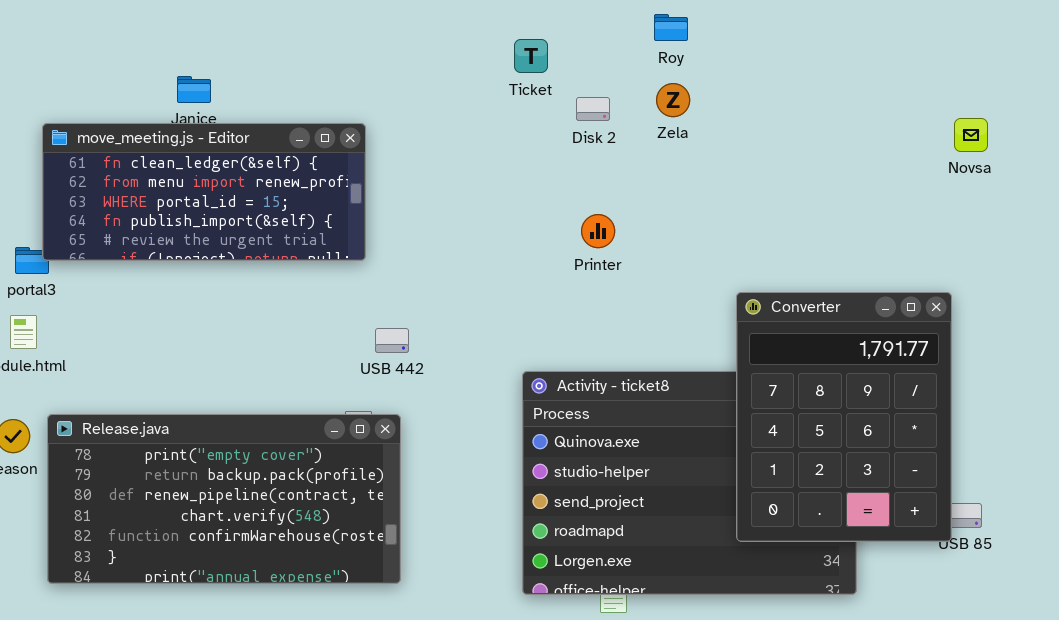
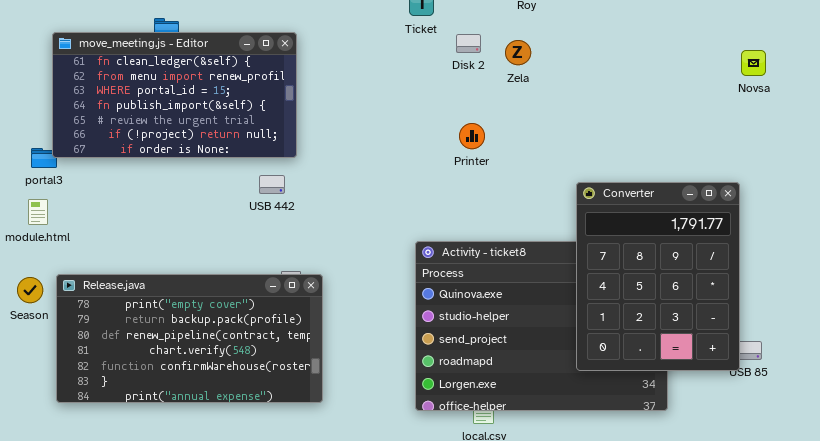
Zela: [656,83,690,117] -> [505,40,531,65], moved
move_meeting.js - Editor: [42,123,366,261] -> [52,32,297,158], resized
USB 442: [375,328,409,353] -> [259,175,285,194], moved

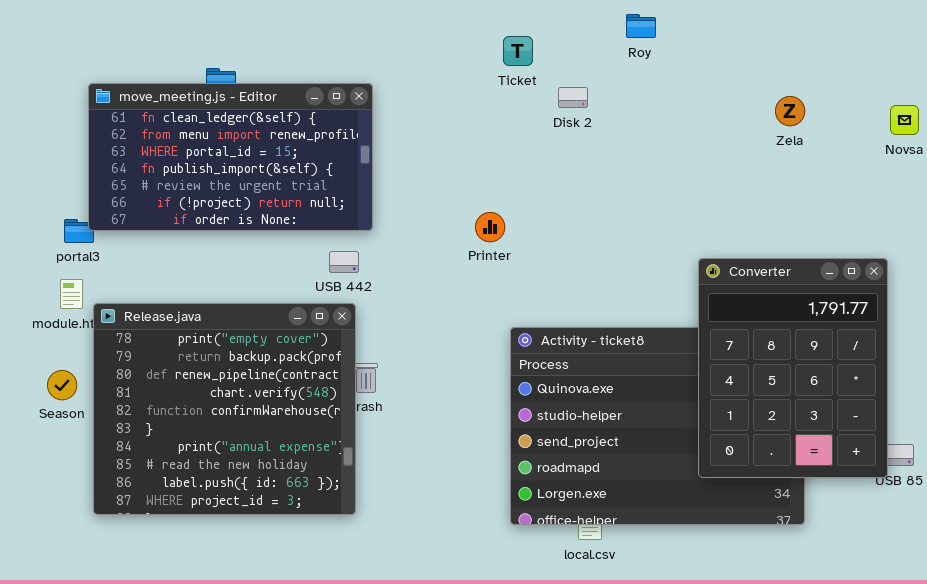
Zela: [505,40,531,65] -> [775,96,805,126], moved
Printer: [459,123,485,149] -> [475,212,505,242], moved
Release.java: [56,274,323,403] -> [93,303,356,515], resized

